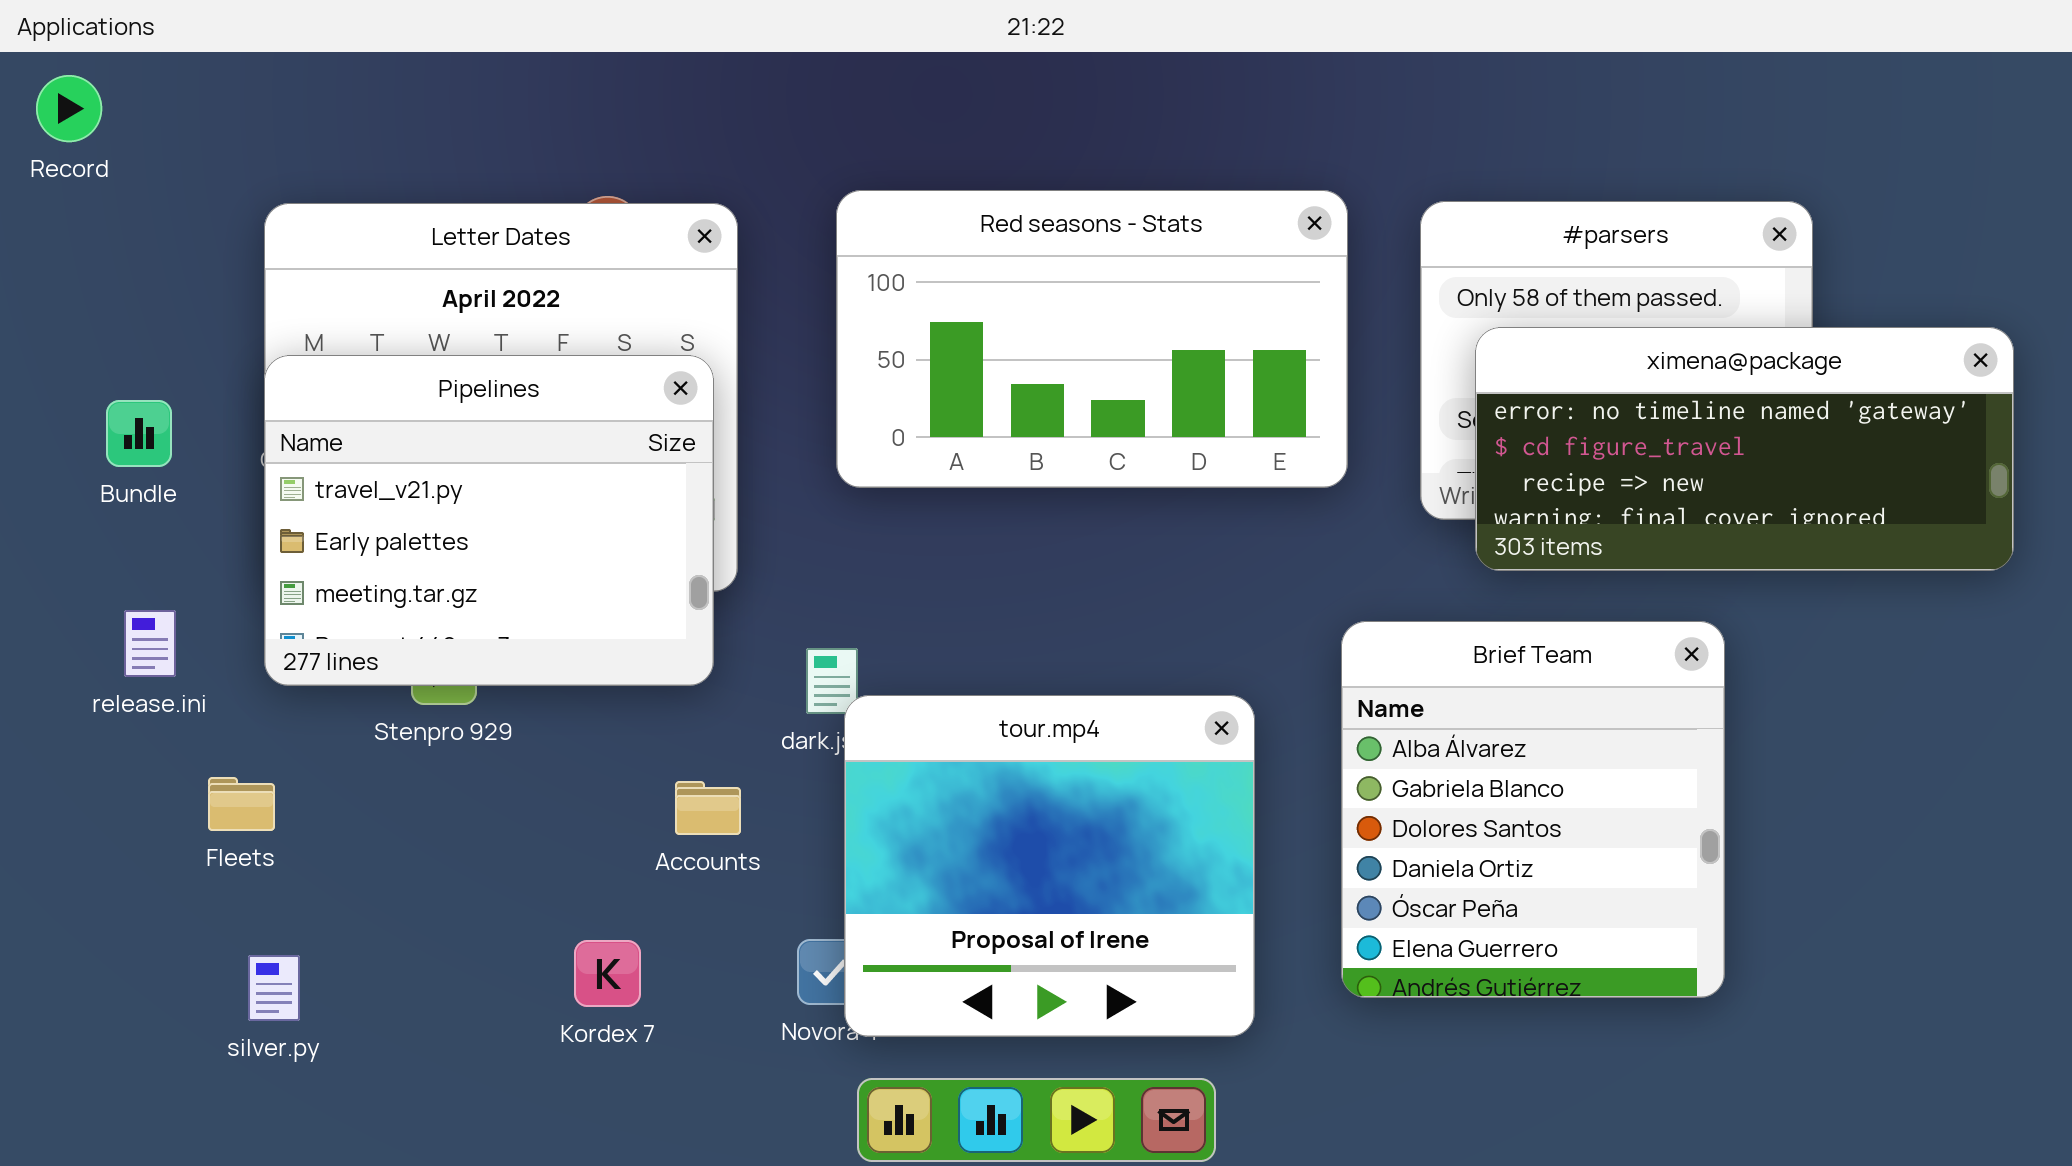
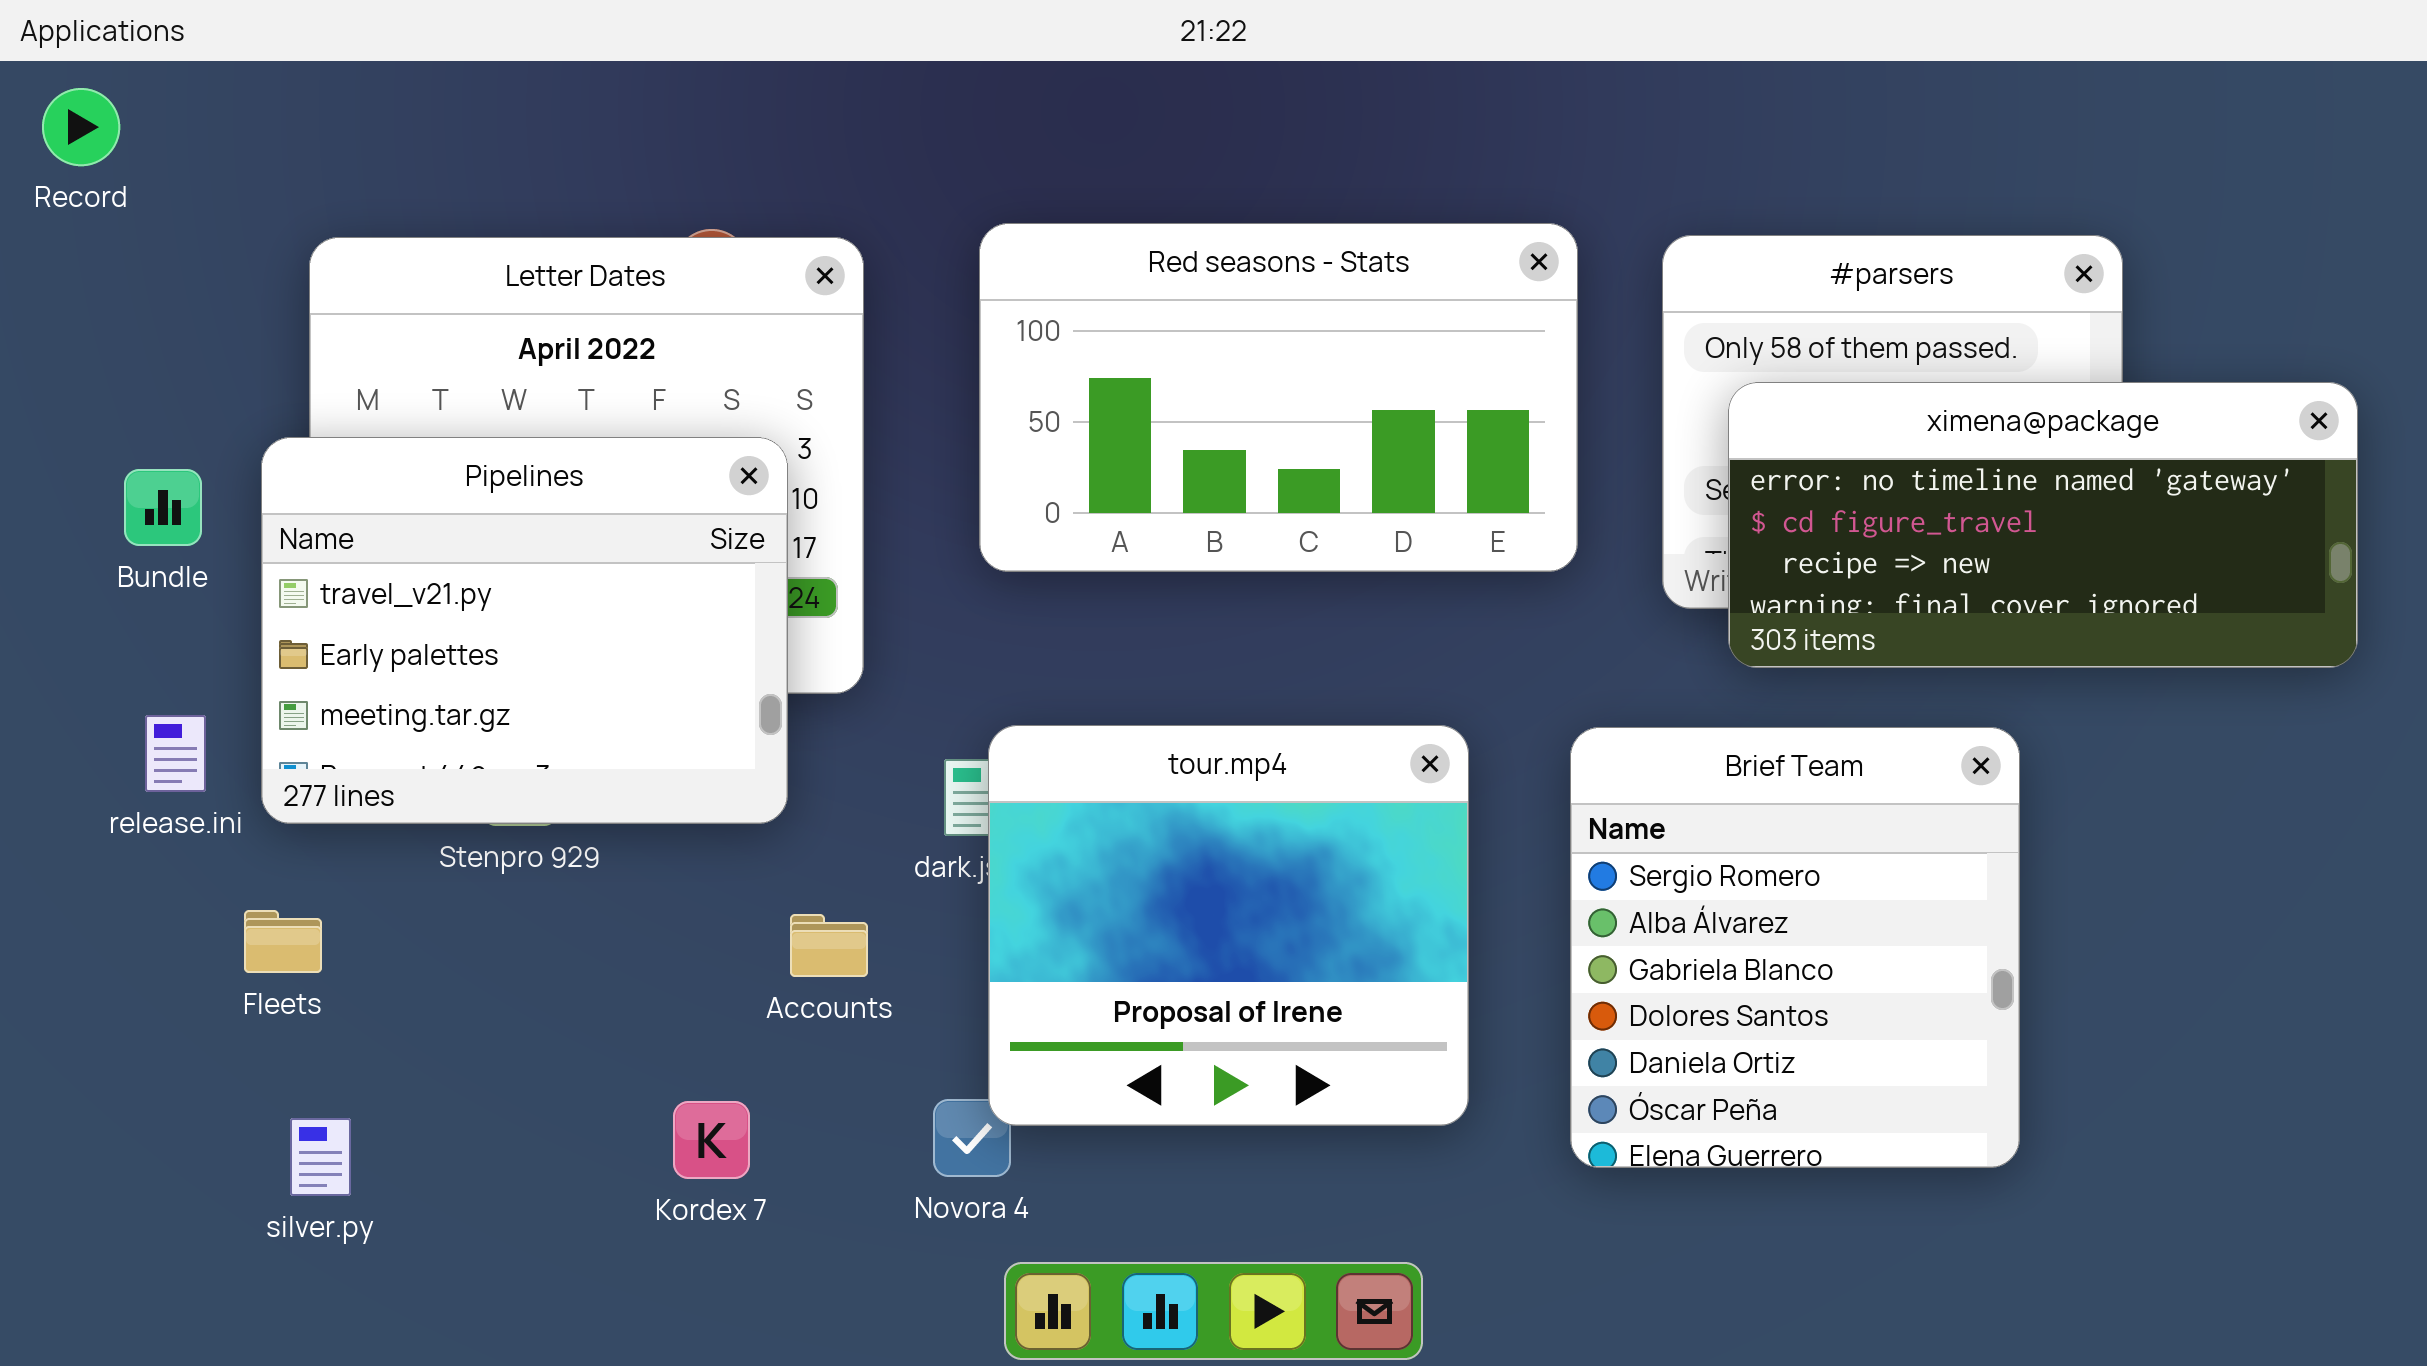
Pipelines: [264,355,714,686] -> [261,437,788,824], moved
Brief Team: [1341,621,1725,998] -> [1570,727,2020,1168], scrolled up 1 row
tour.mp4: [844,695,1255,1037] -> [988,725,1469,1126], moved

